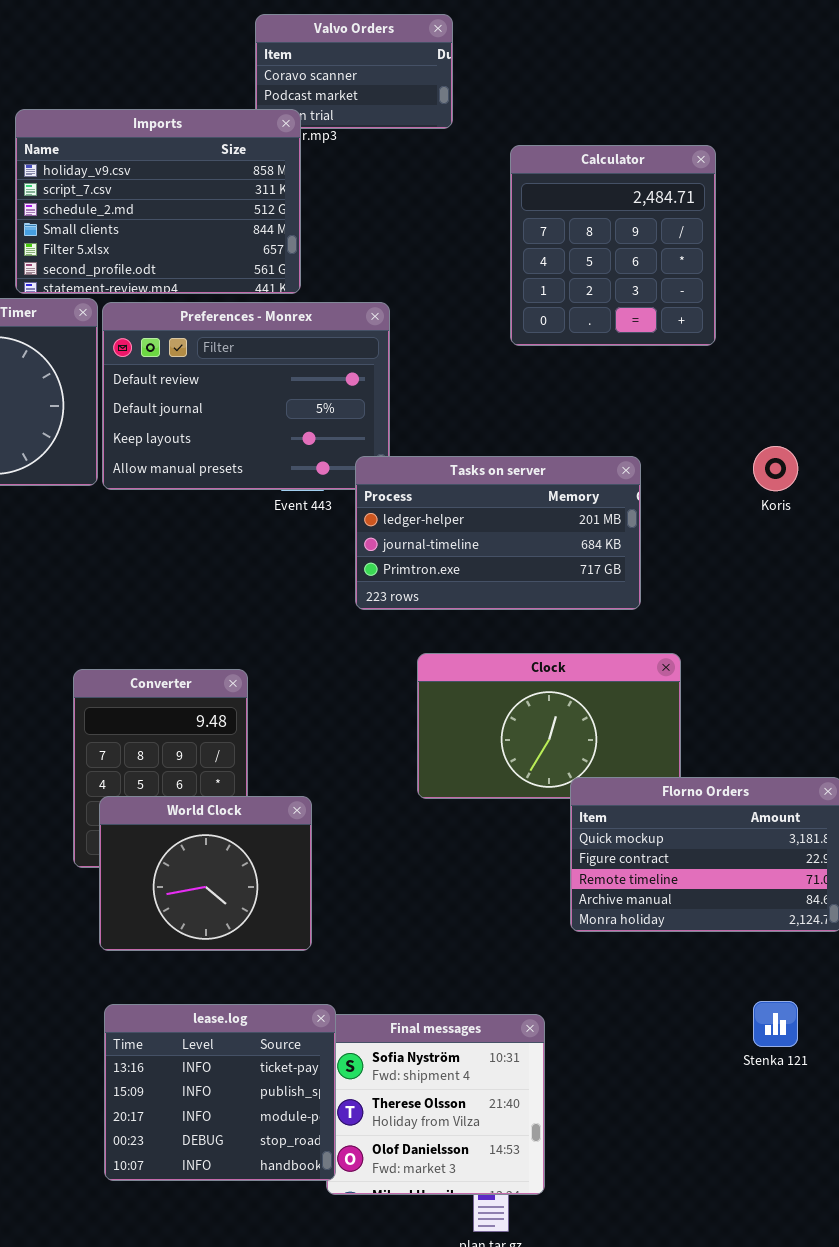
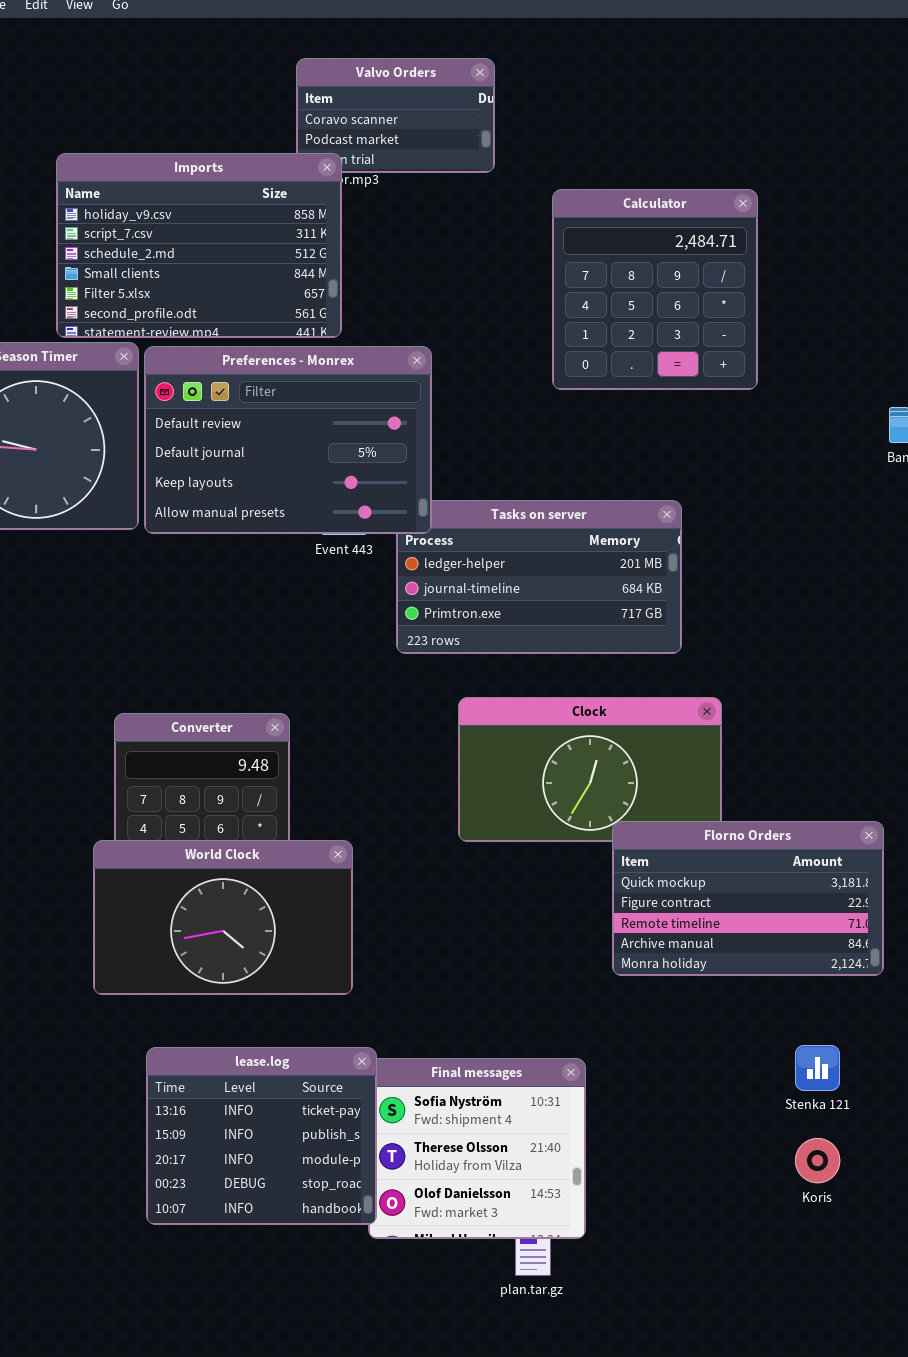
Preferences - Monrex: [102,302,390,490] -> [144,346,432,534], raised
Koris: [753,446,798,491] -> [795,1138,840,1183], moved
World Clock: [99,796,312,951] -> [93,840,353,995], resized

